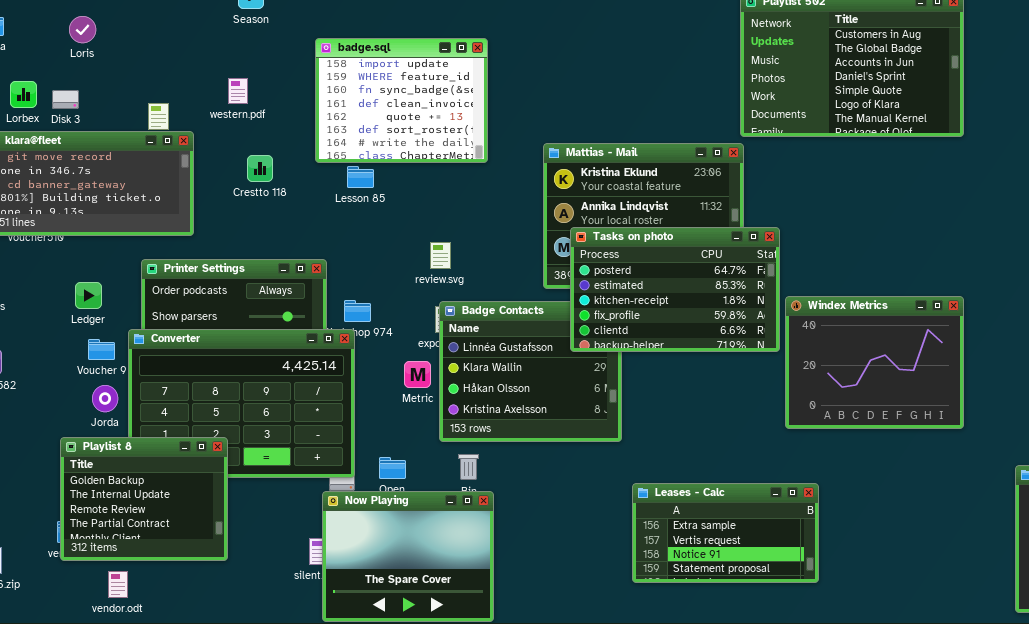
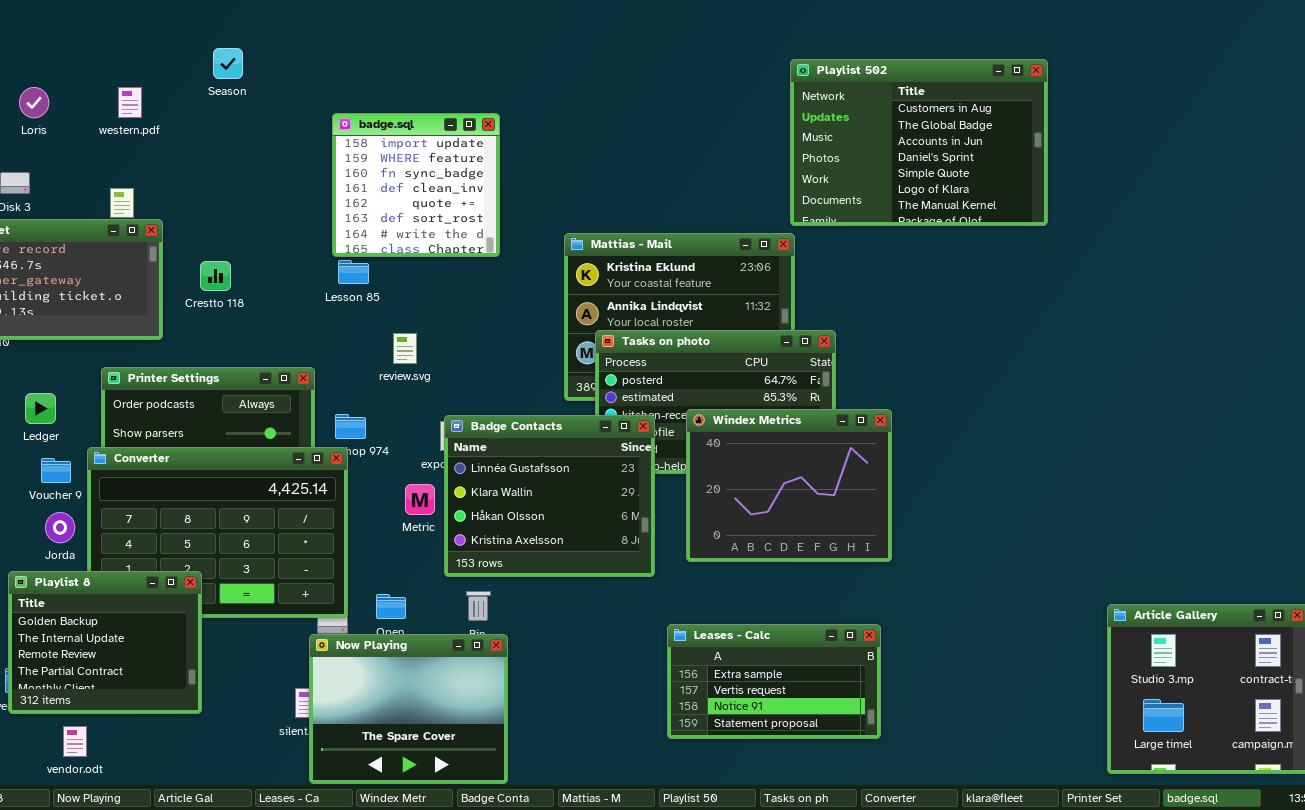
badge.sql: [315,38,488,163] -> [332,113,500,257], resized
western.pdf: [228,78,248,104] -> [118,87,142,118], moved
Crestto 118: [247,155,273,182] -> [200,261,231,291], moved
review.svg: [430,242,451,269] -> [393,333,417,364], moved
Windex Metrics: [785,296,964,429] -> [686,409,892,562], moved
Badge Contacts: [439,301,622,442] -> [444,415,655,577], raised

